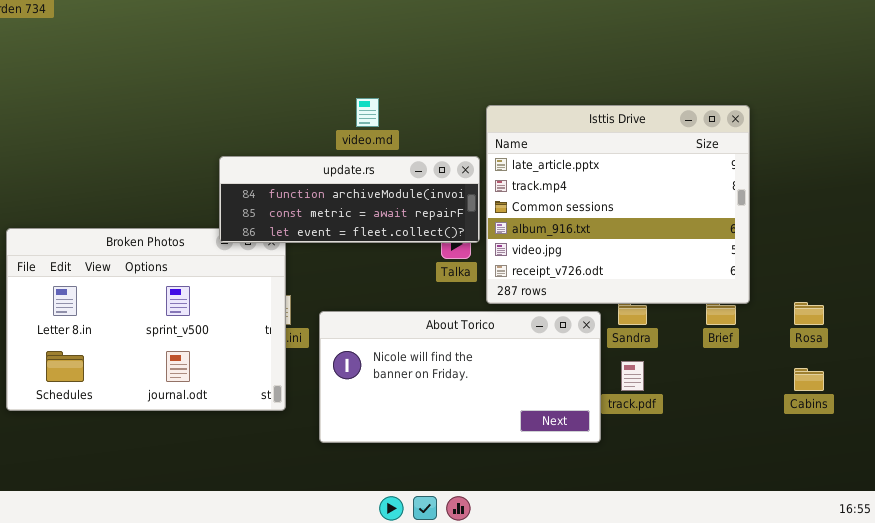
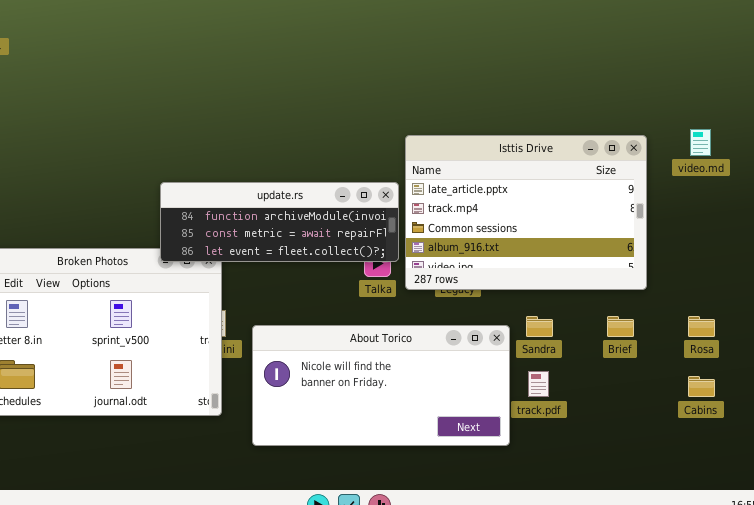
video.md: [356,98,379,127] -> [690,129,711,156], moved
Isttis Drive: [486,105,750,304] -> [405,135,647,290], resized

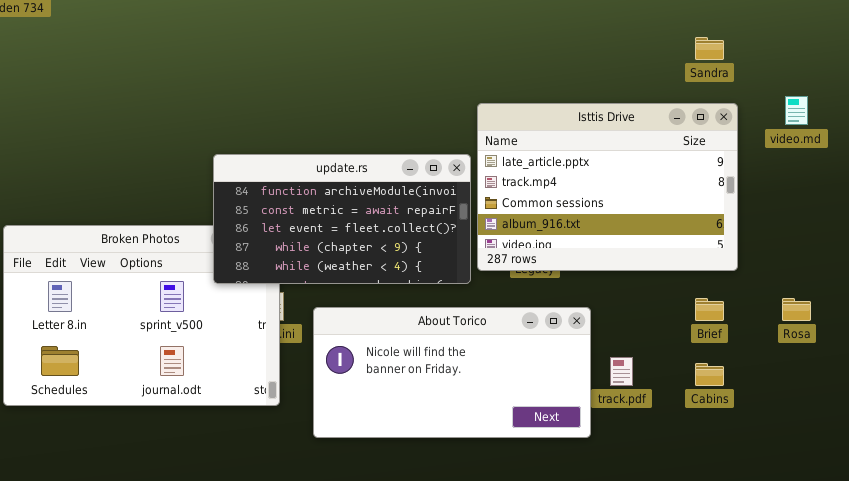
update.rs: [160,182,399,262] -> [213,154,471,284], resized
Sandra: [526,316,553,337] -> [695,37,724,60], moved
Cabins: [688,376,715,397] -> [695,363,724,386], moved

